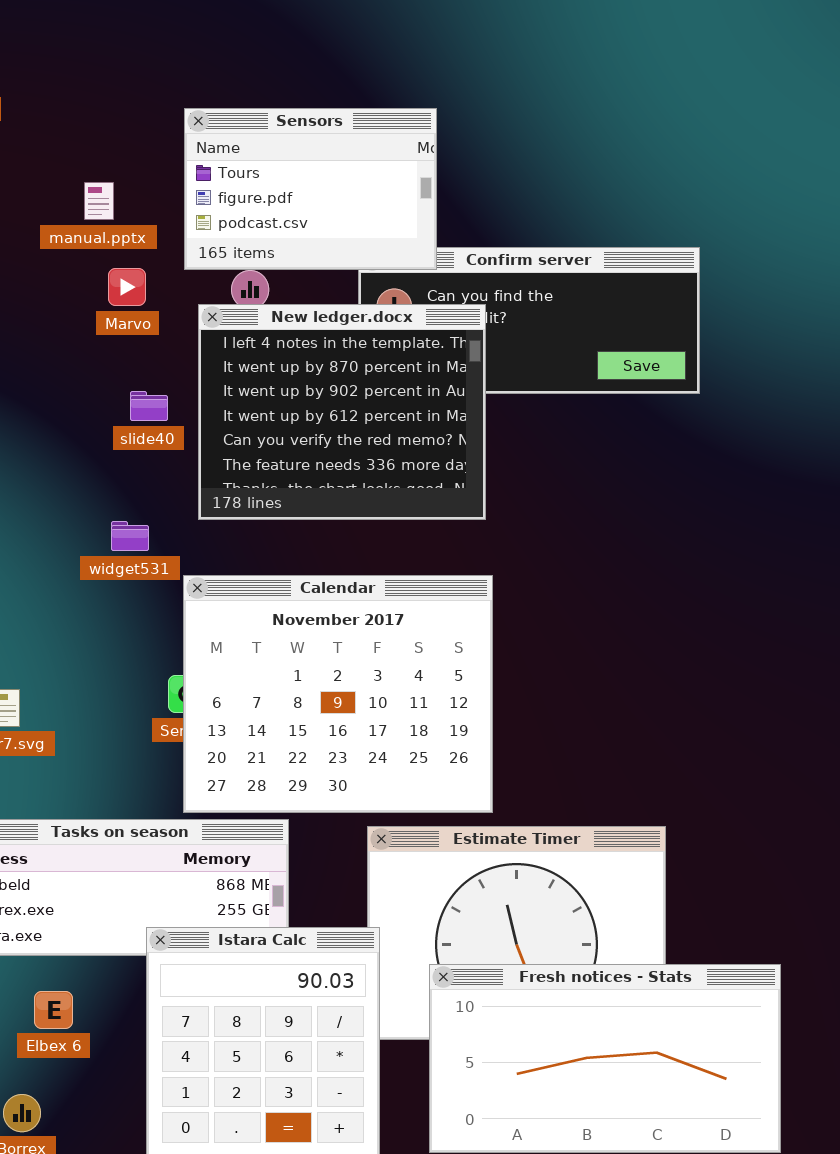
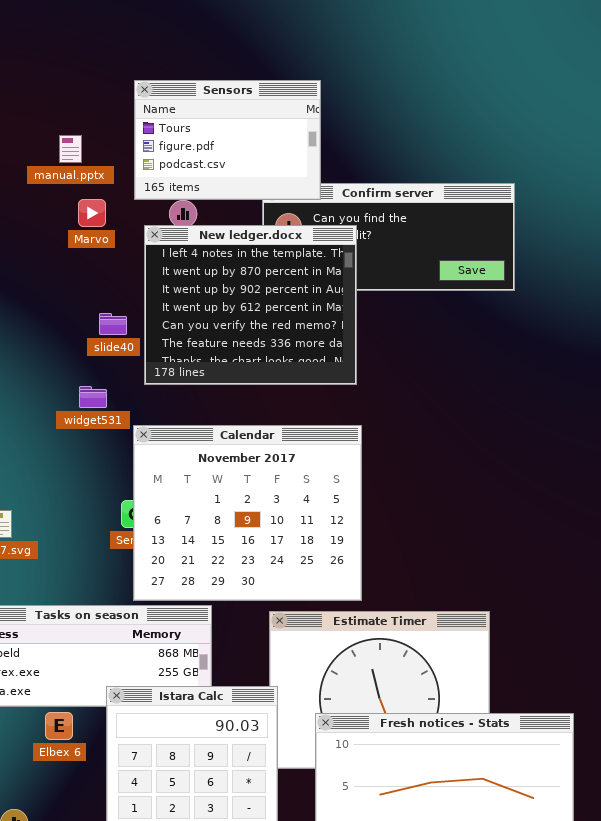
slide40: [130,391,168,421] -> [99,313,127,335], moved
Elbex 6: [34,991,73,1029] -> [45,712,73,740], moved

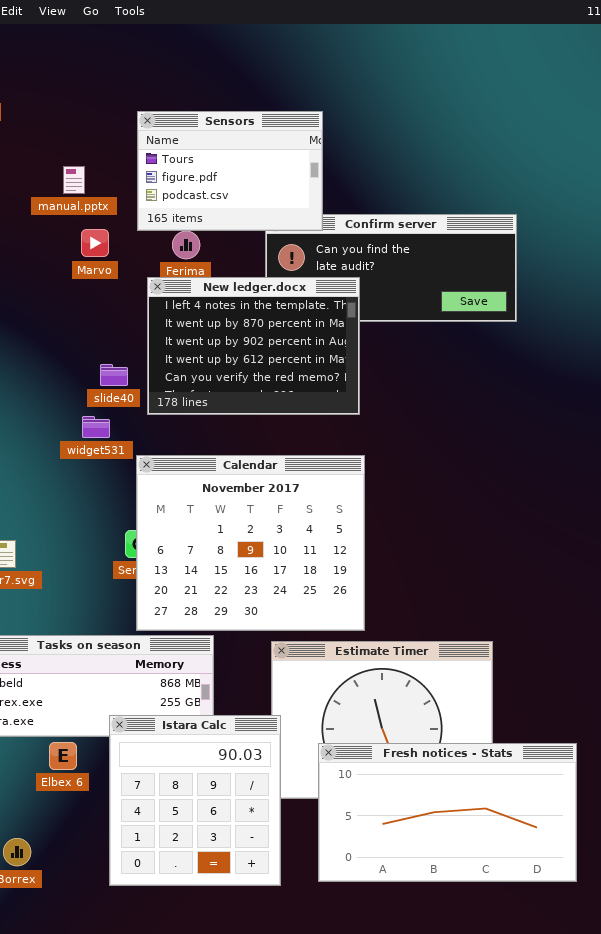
New ledger.docx: [144,225,357,385] -> [147,277,360,415], resized
slide40: [99,313,127,335] -> [100,364,128,386], moved

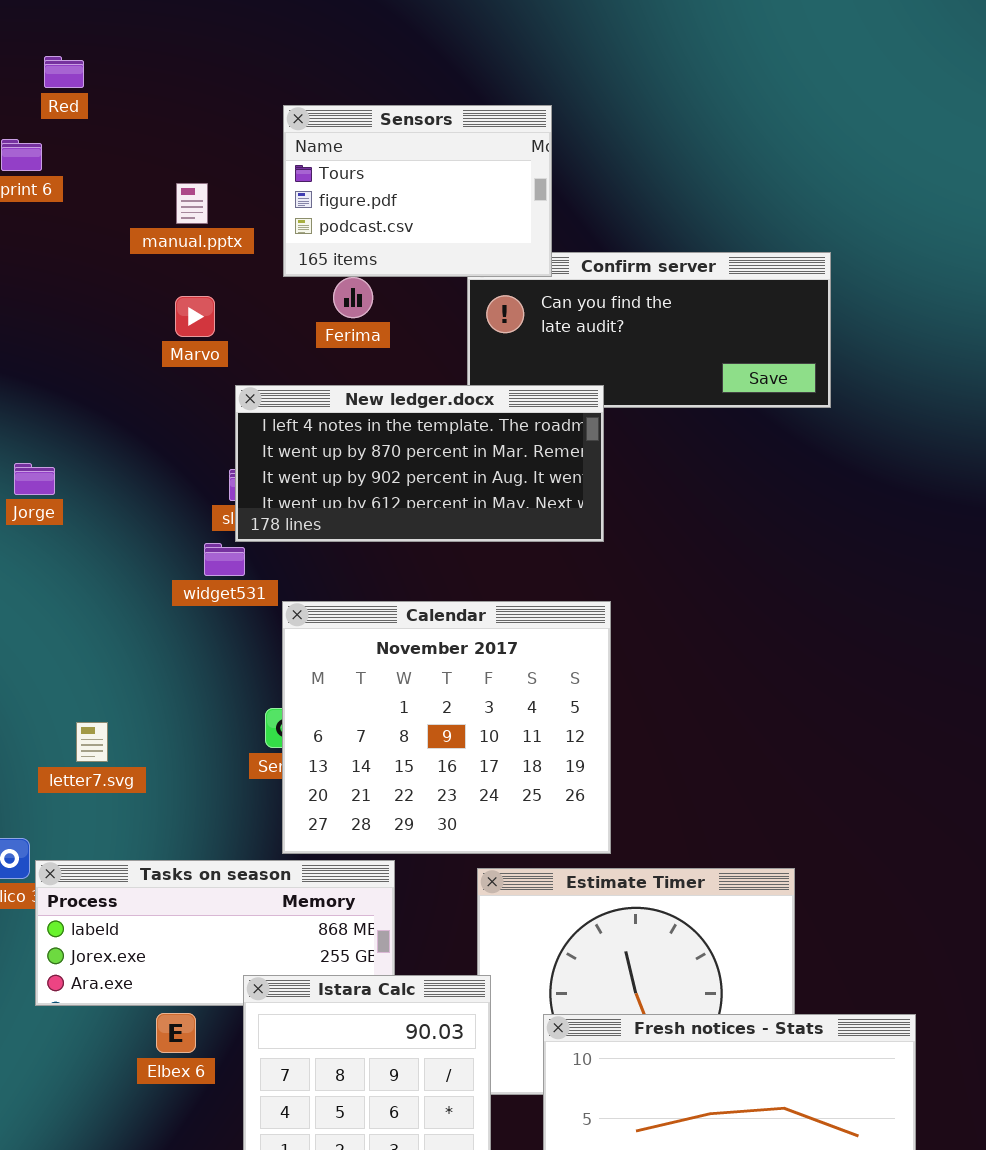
Marvo: [81,229,109,257] -> [175,296,215,337], moved
New ledger.docx: [147,277,360,415] -> [235,385,604,542], resized

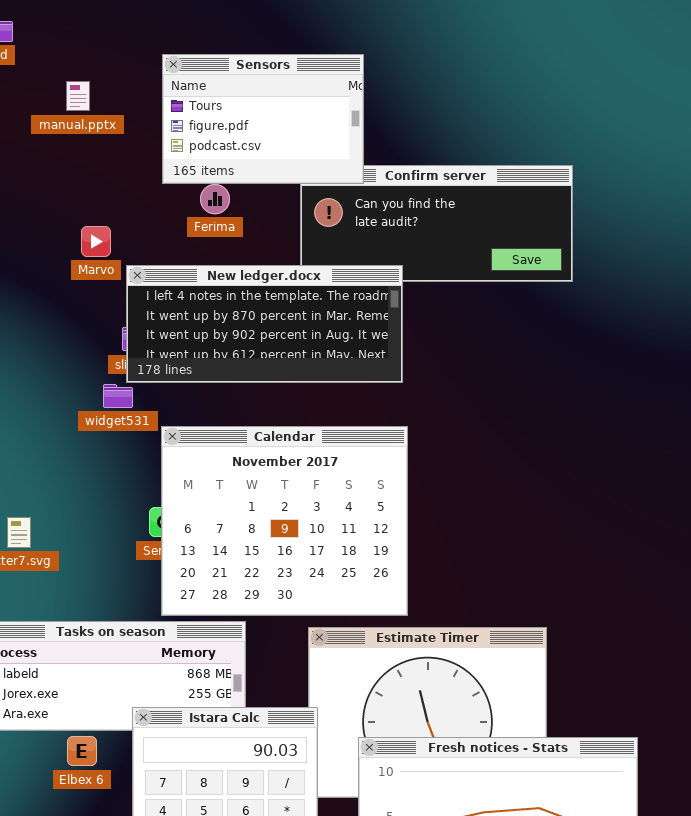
manual.pptx: [176,183,208,224] -> [66,81,90,111], moved
Marvo: [175,296,215,337] -> [81,226,111,257], moved

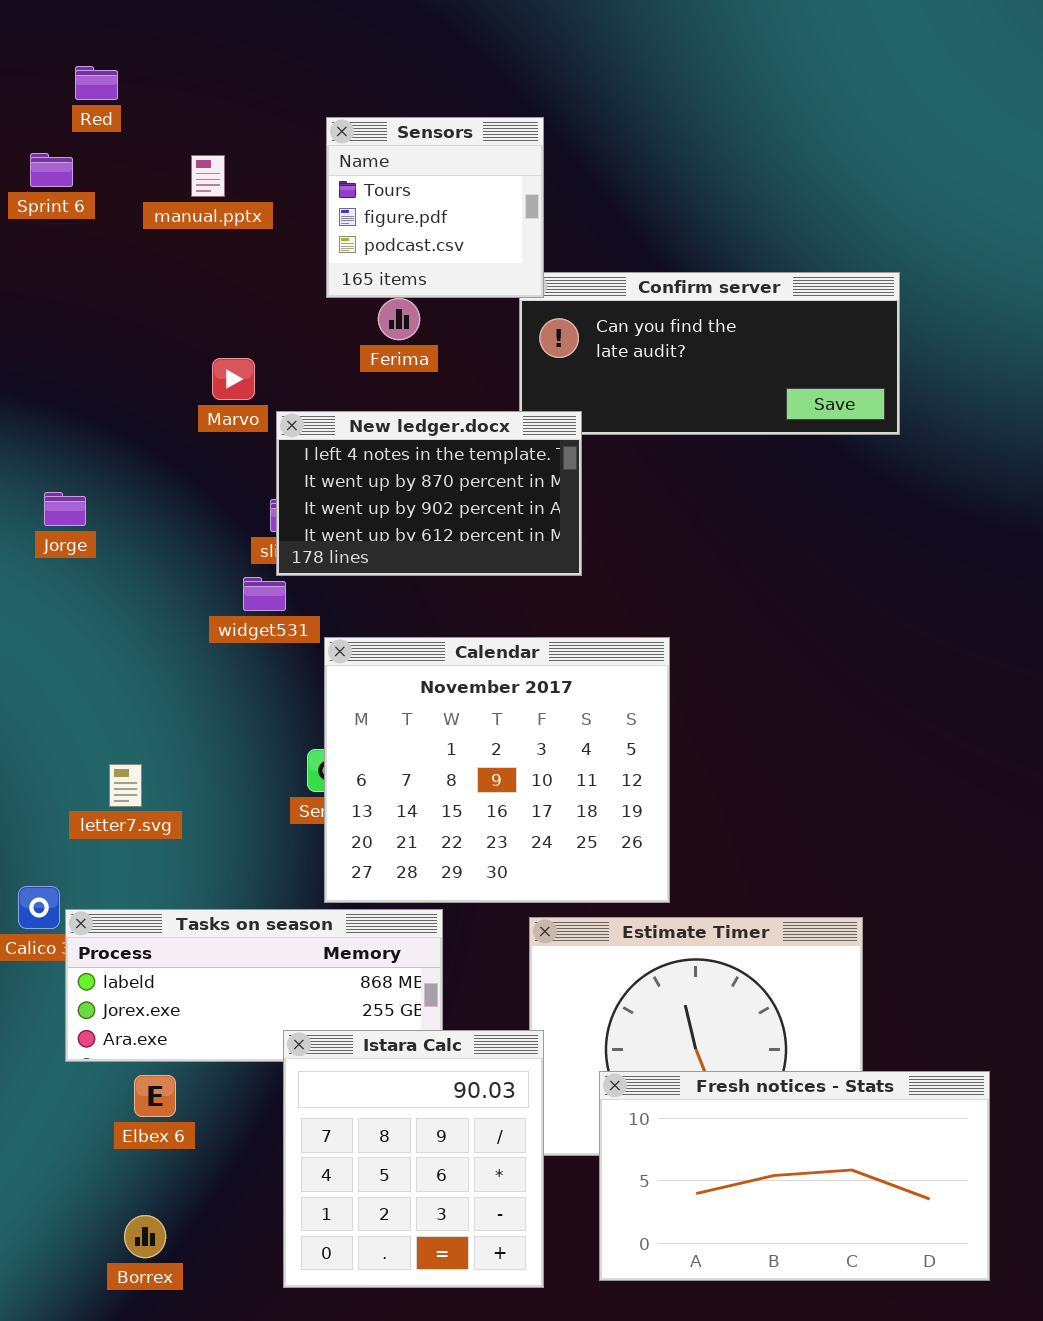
Sensors: [162,54,364,184] -> [326,117,544,298], resized
New ledger.docx: [126,265,403,383] -> [276,411,582,576], resized
Elbex 6: [67,736,97,766] -> [134,1075,176,1117], moved

